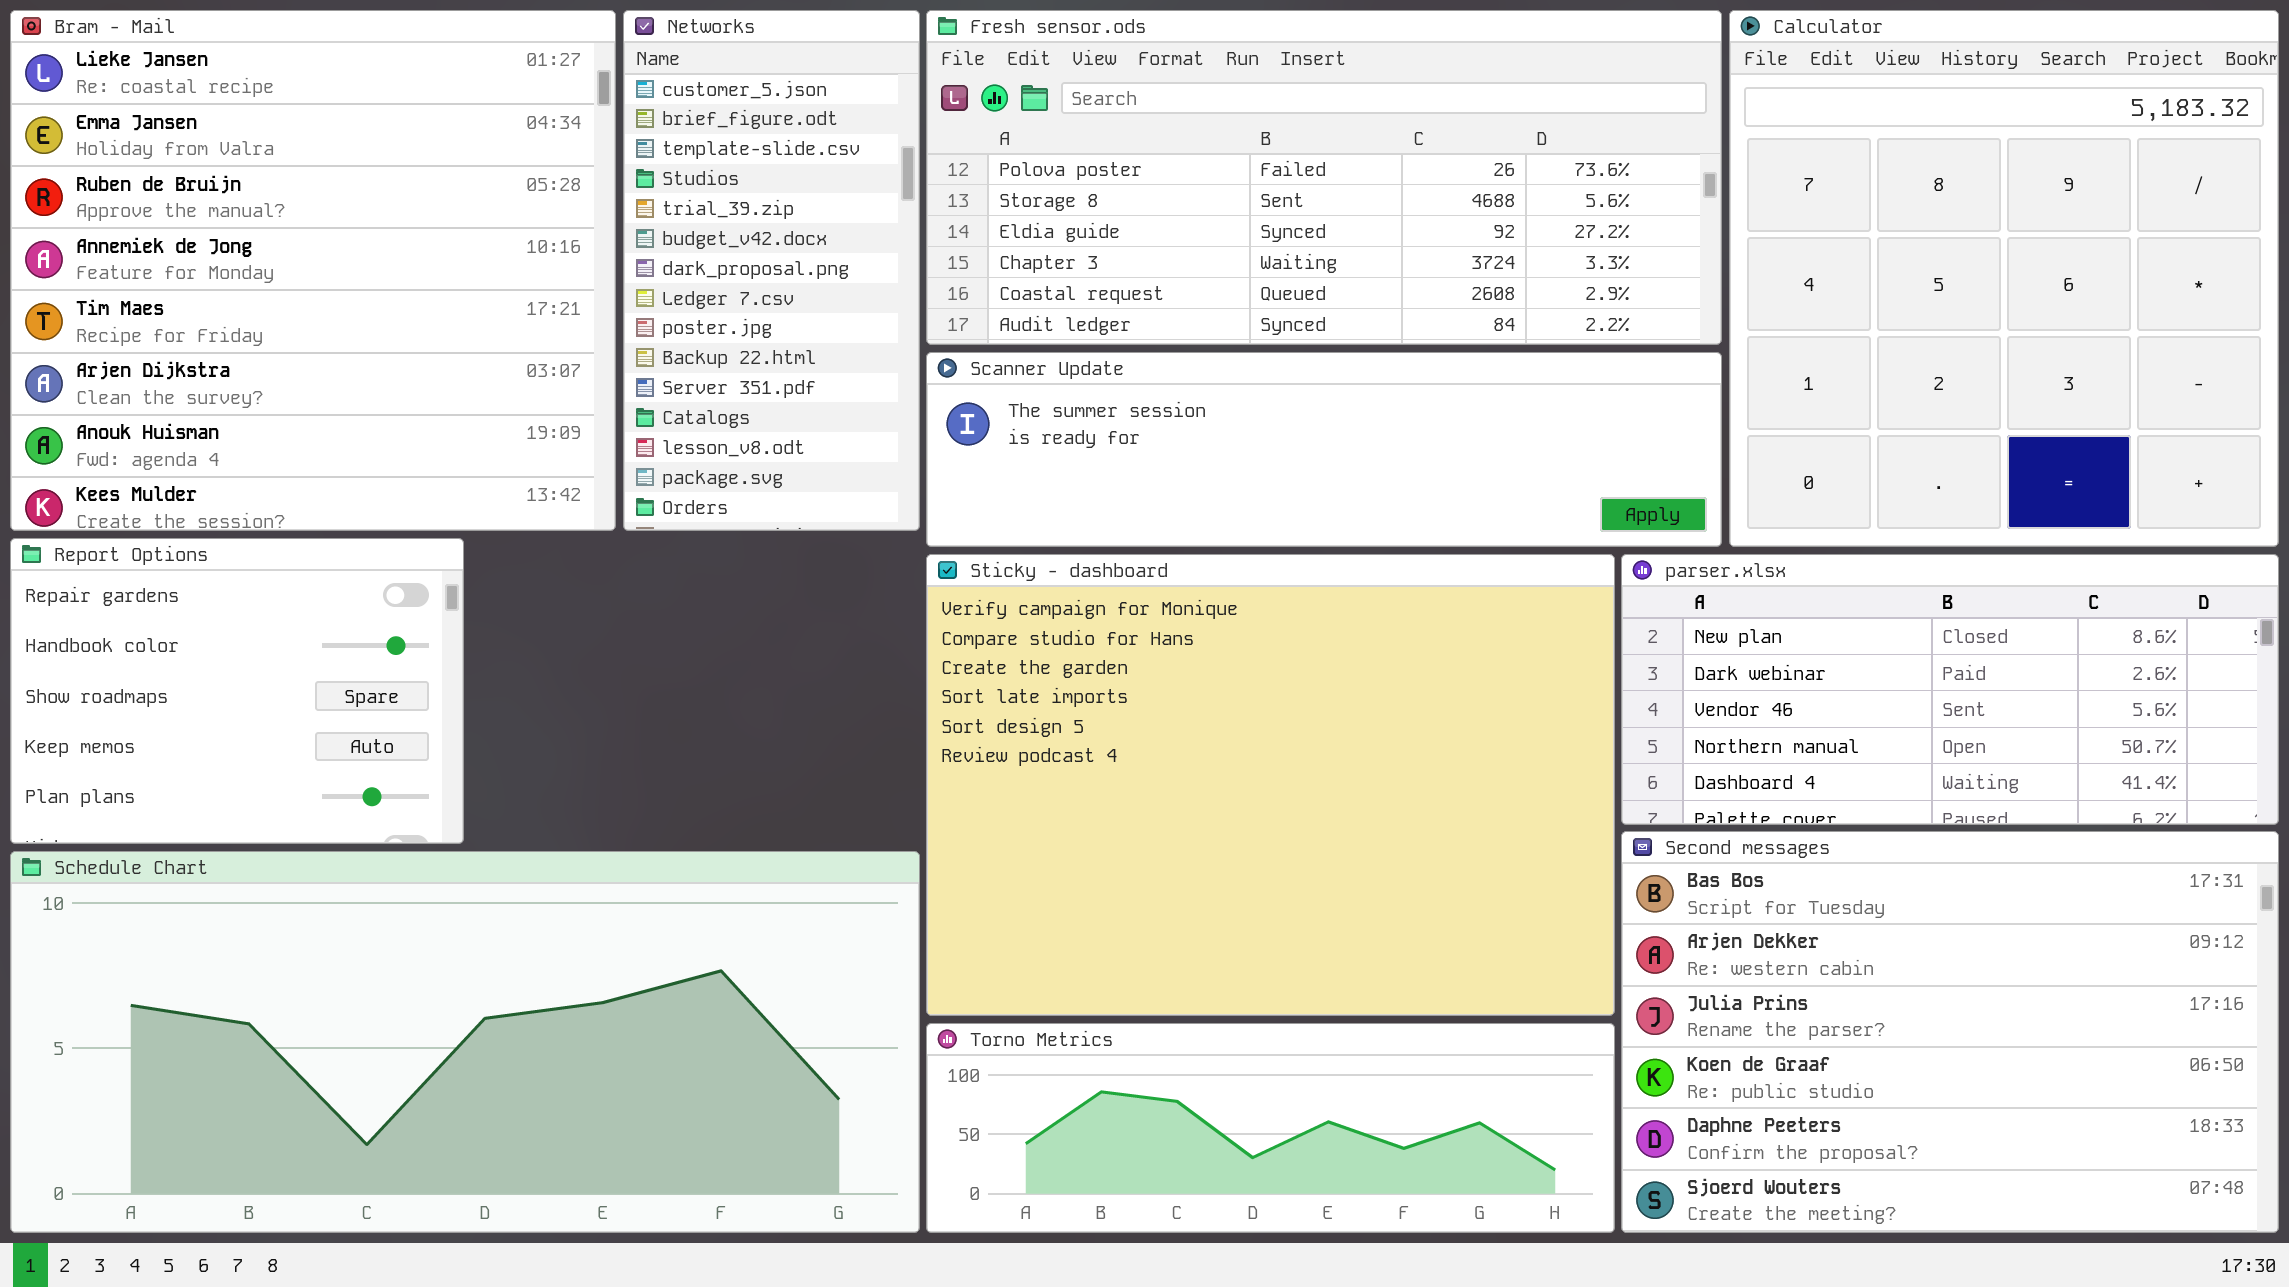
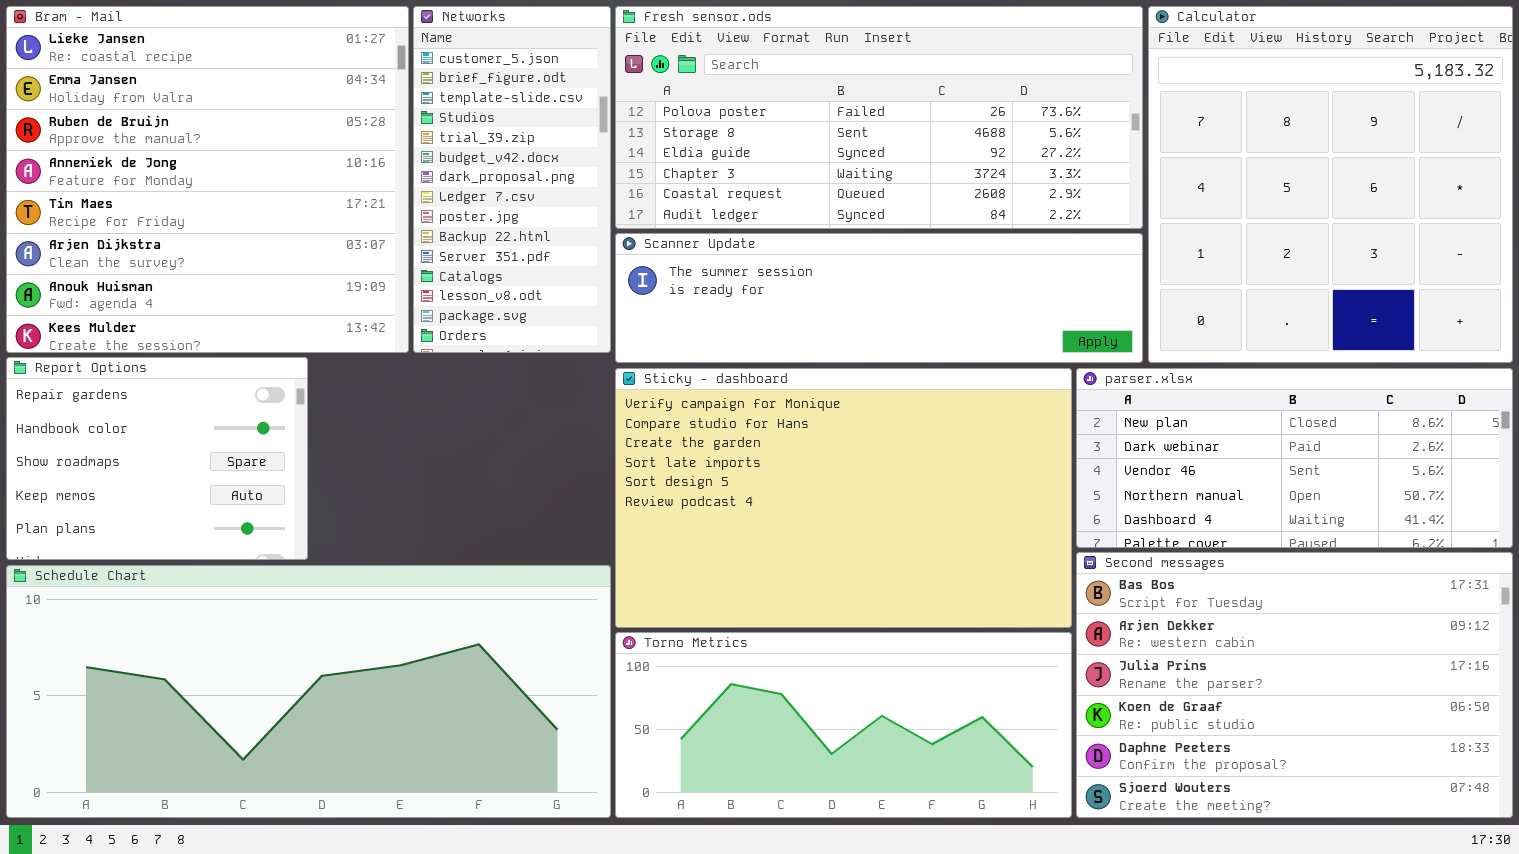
Sticky - dashboard: [926,554,1615,1016] -> [615,368,1072,628], resized
Torno Metrics: [926,1023,1615,1233] -> [615,632,1072,818], resized

